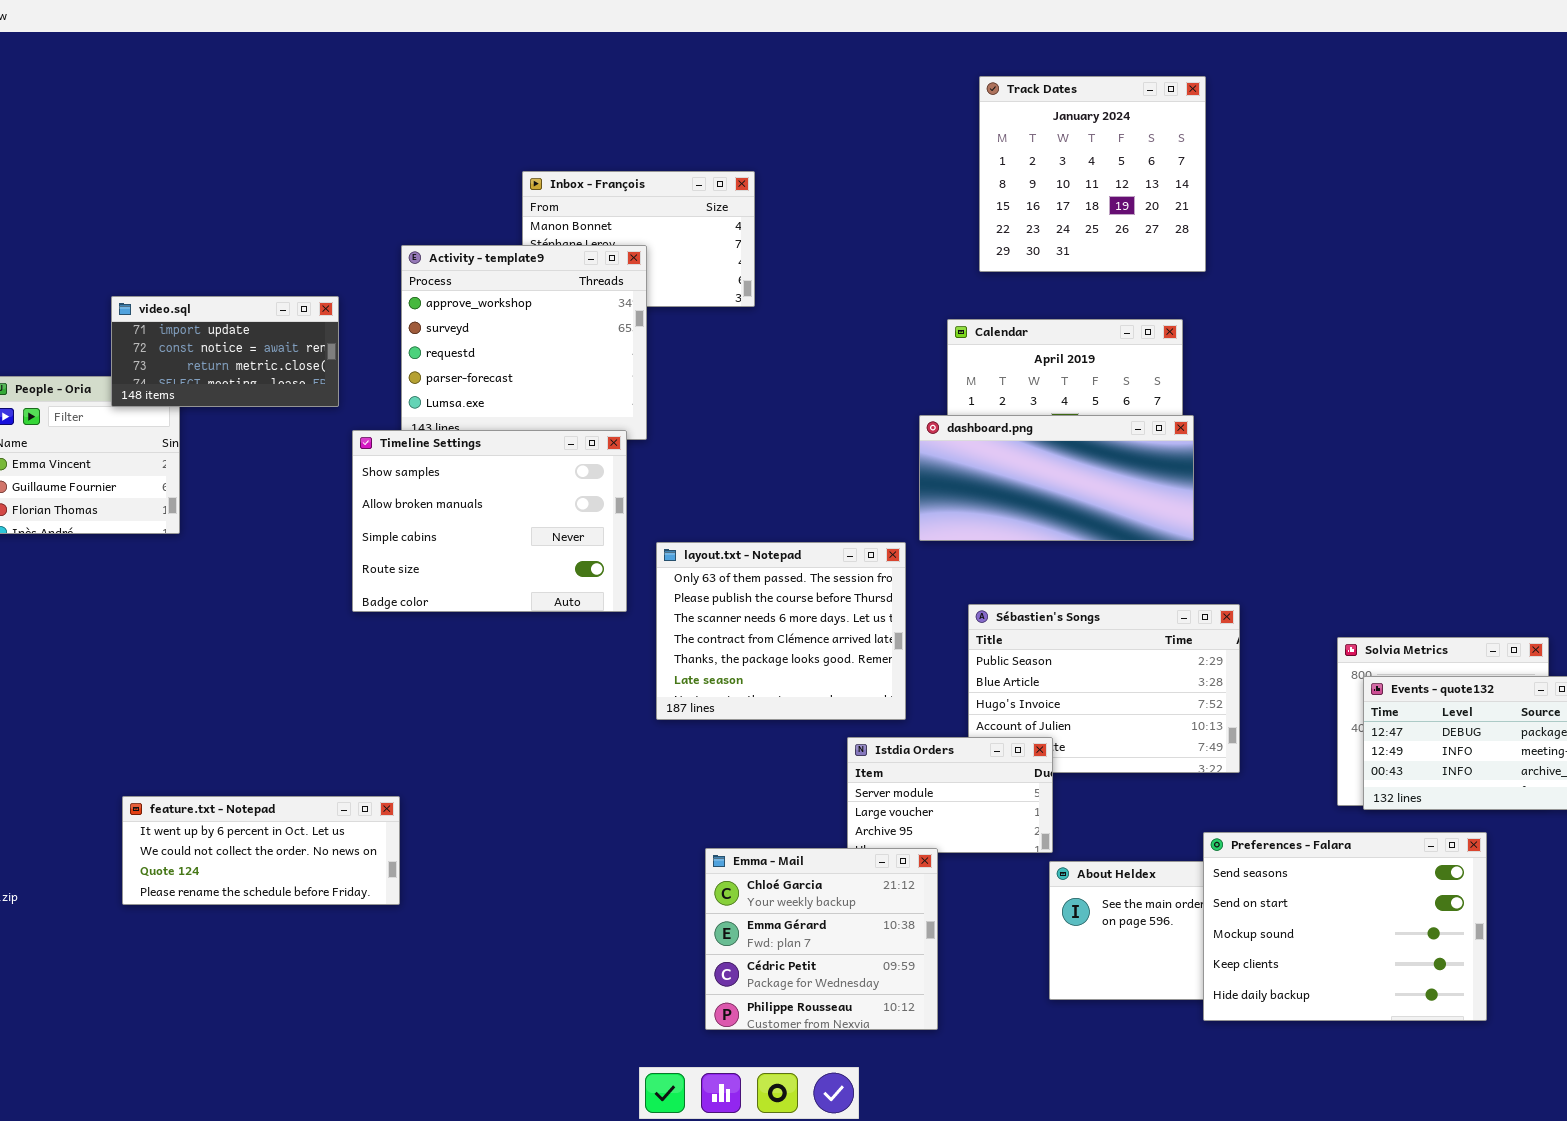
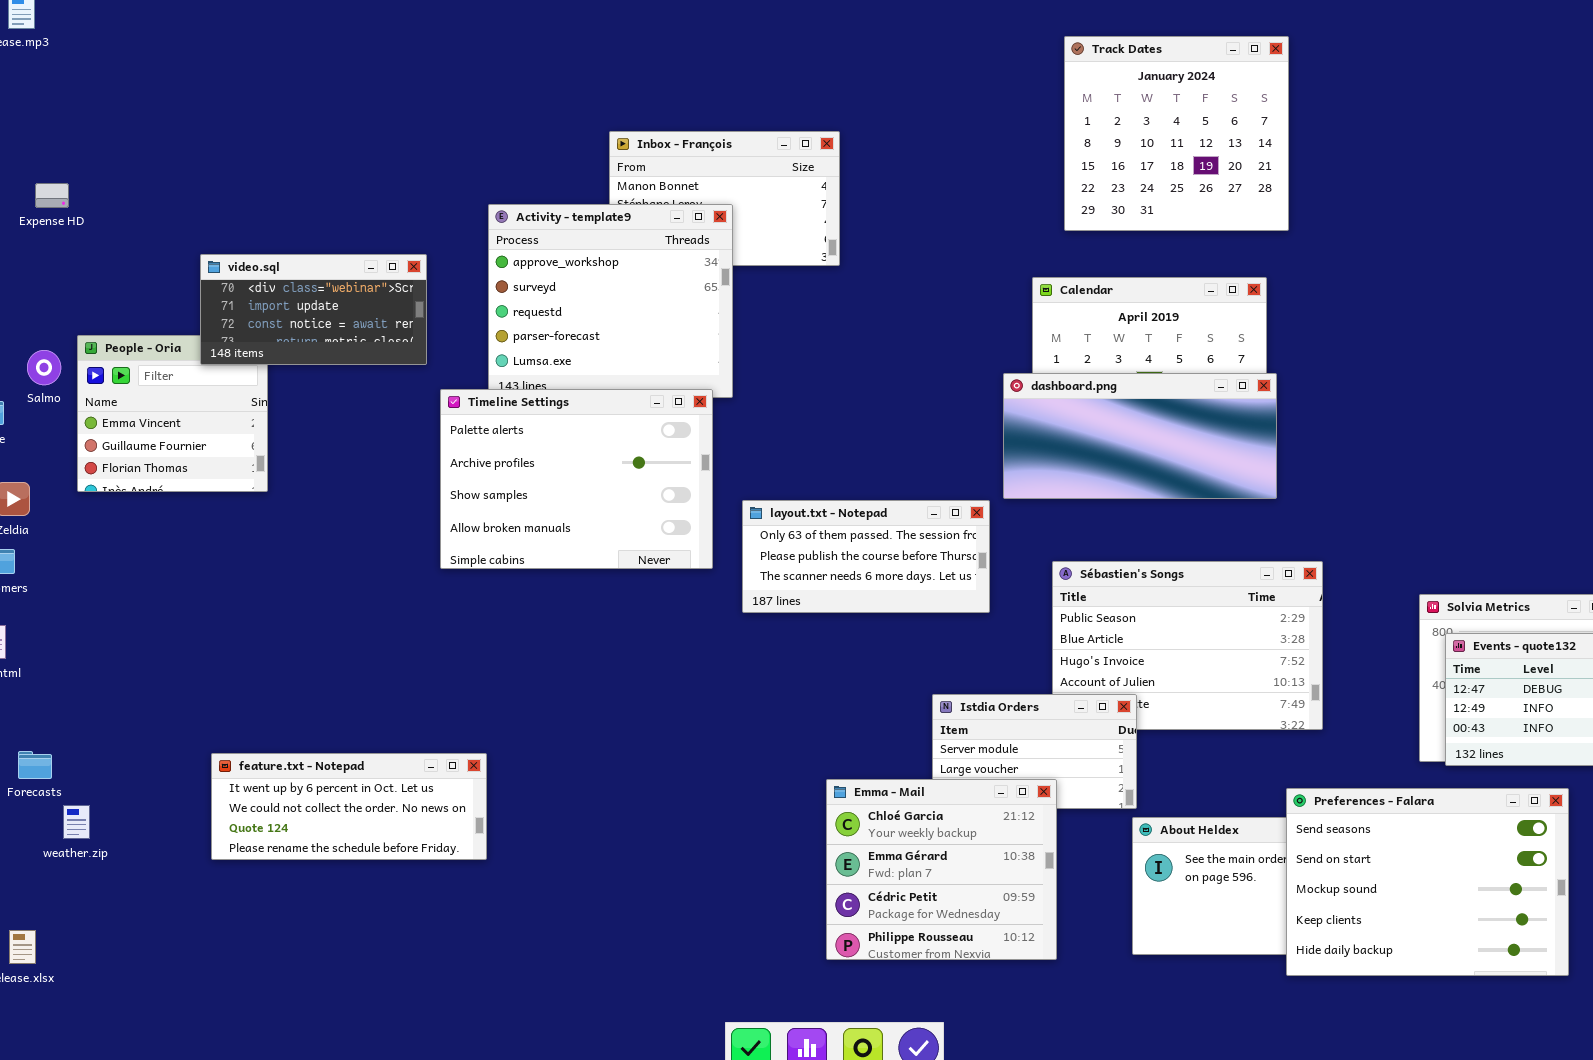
video.sql: [111,296,339,407] -> [200,254,427,365], scrolled up 1 row
Timeline Settings: [352,430,627,612] -> [440,389,713,569], scrolled up 2 rows
layout.txt - Notepad: [656,542,906,720] -> [742,500,990,613], resized
Emma - Mail: [705,848,938,1030] -> [826,779,1057,960], moved

